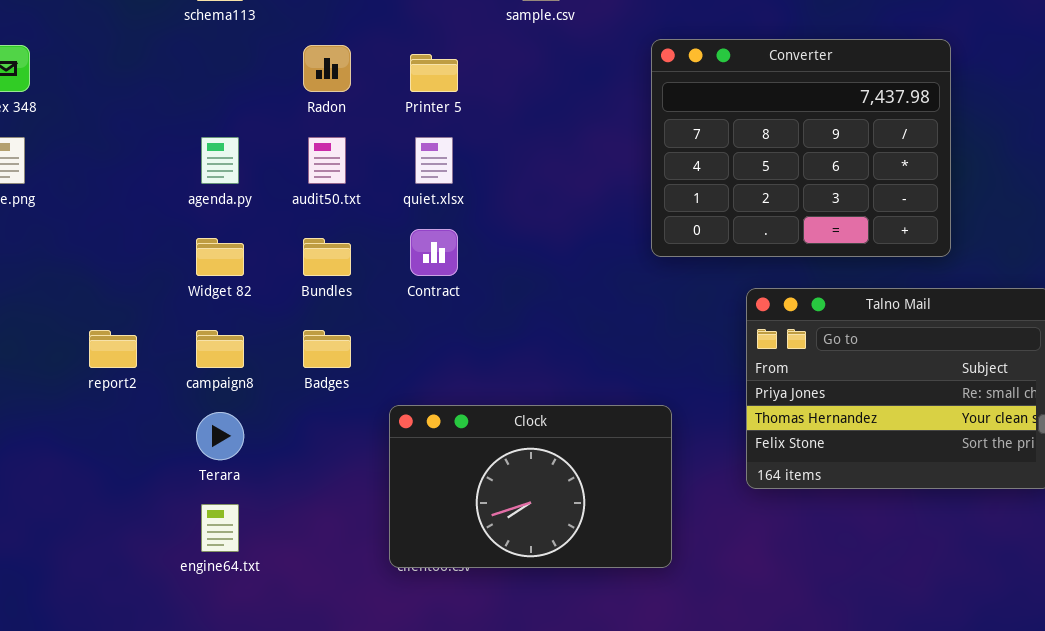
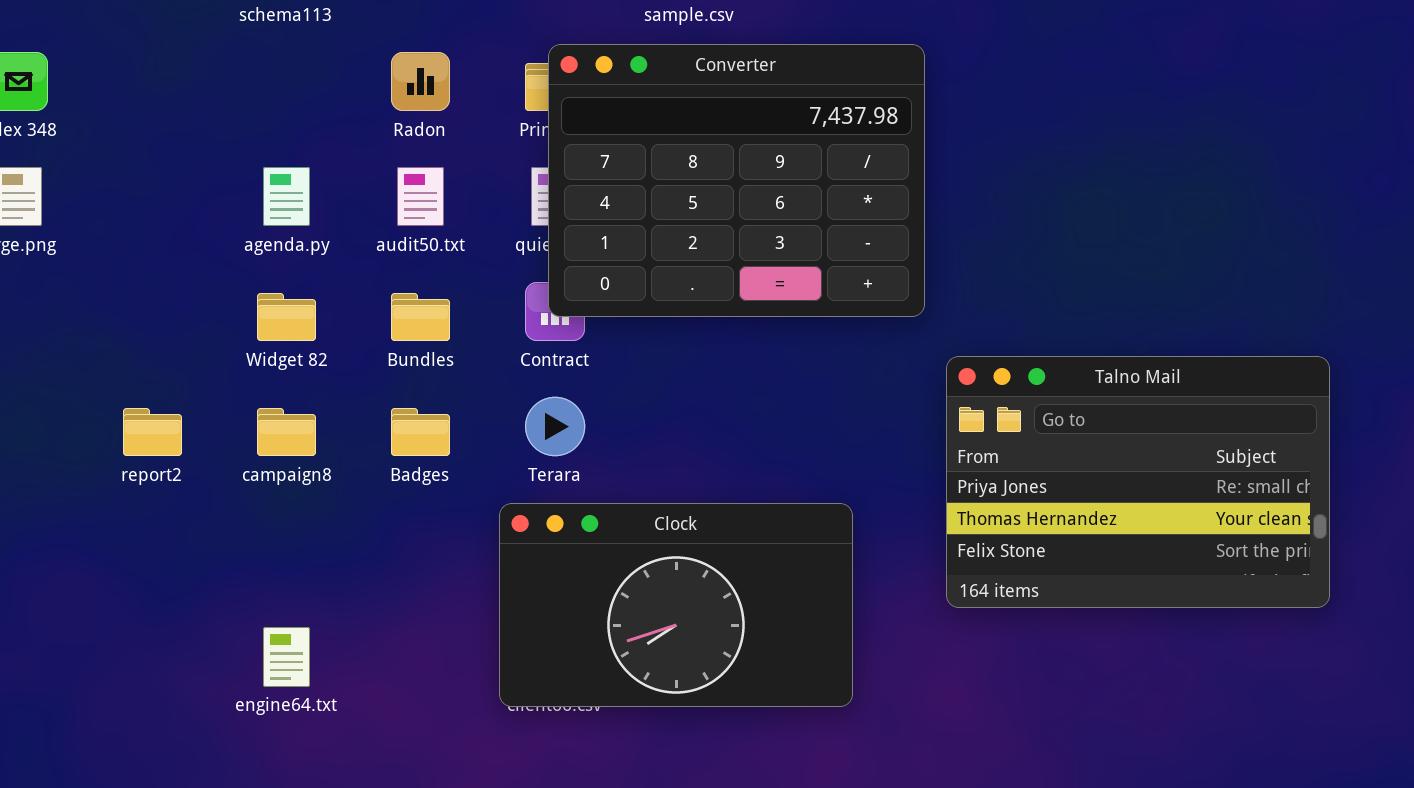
Converter: [651,39,951,257] -> [548,44,925,317], moved
Terara: [196,412,244,460] -> [525,397,585,456], moved

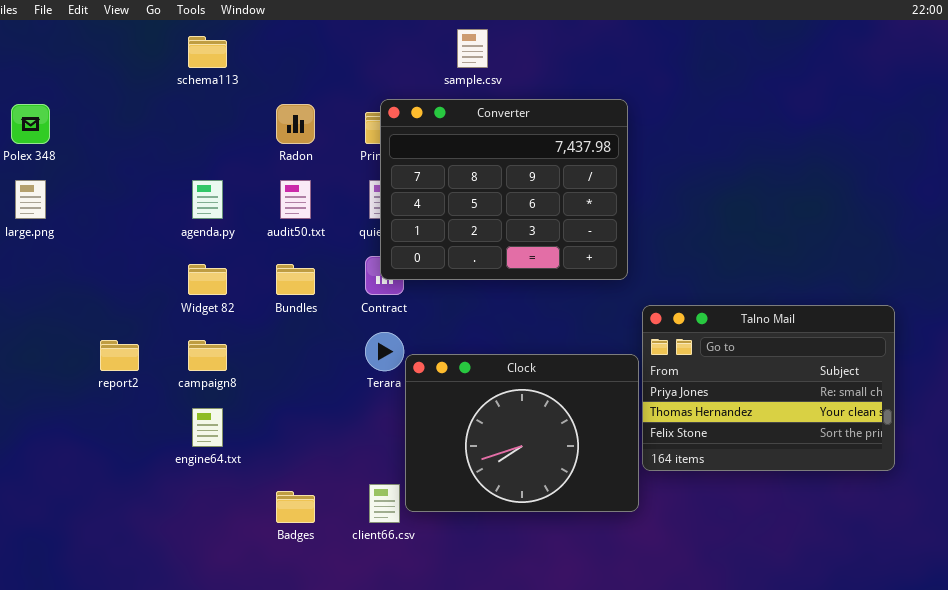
Badges: [391,408,450,456] -> [276,491,315,523], moved
Clock: [499,503,853,707] -> [405,354,639,512], moved, resized
engine64.txt: [263,627,310,687] -> [192,408,223,447], moved

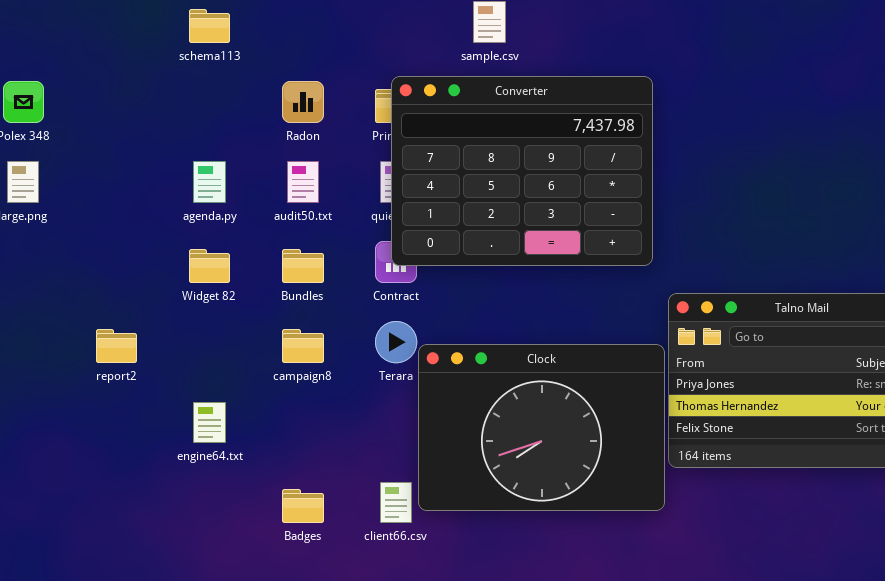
campaign8: [188,340,227,371] -> [282,329,324,363], moved

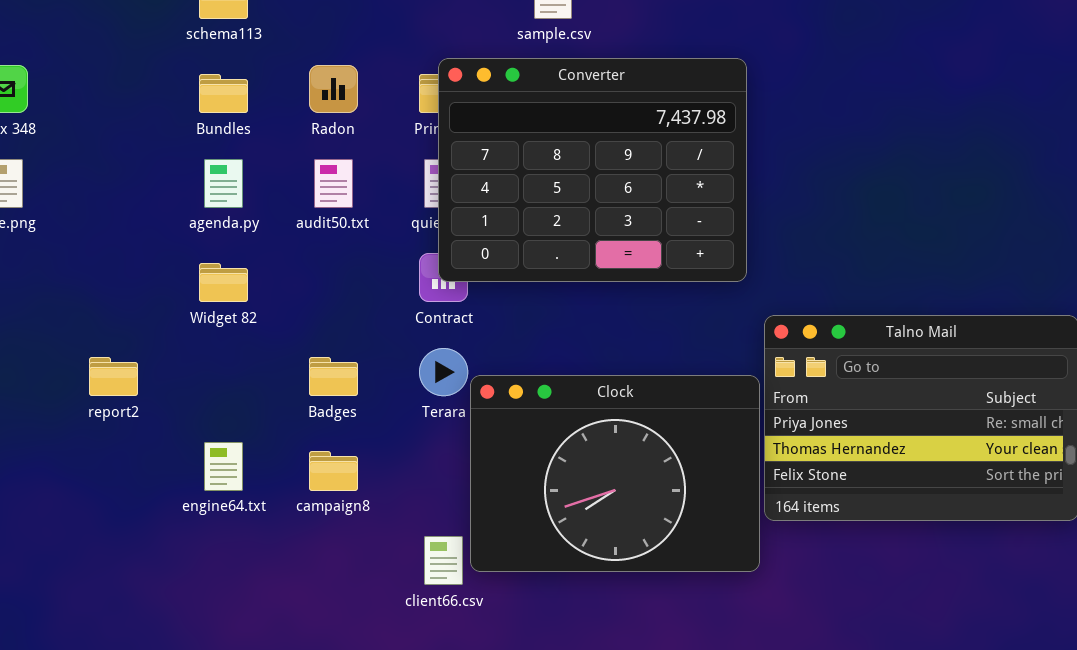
Bundles: [282,249,324,283] -> [199,74,248,113], moved
campaign8: [282,329,324,363] -> [309,451,358,491], moved
Badges: [282,489,324,523] -> [309,357,358,396], moved

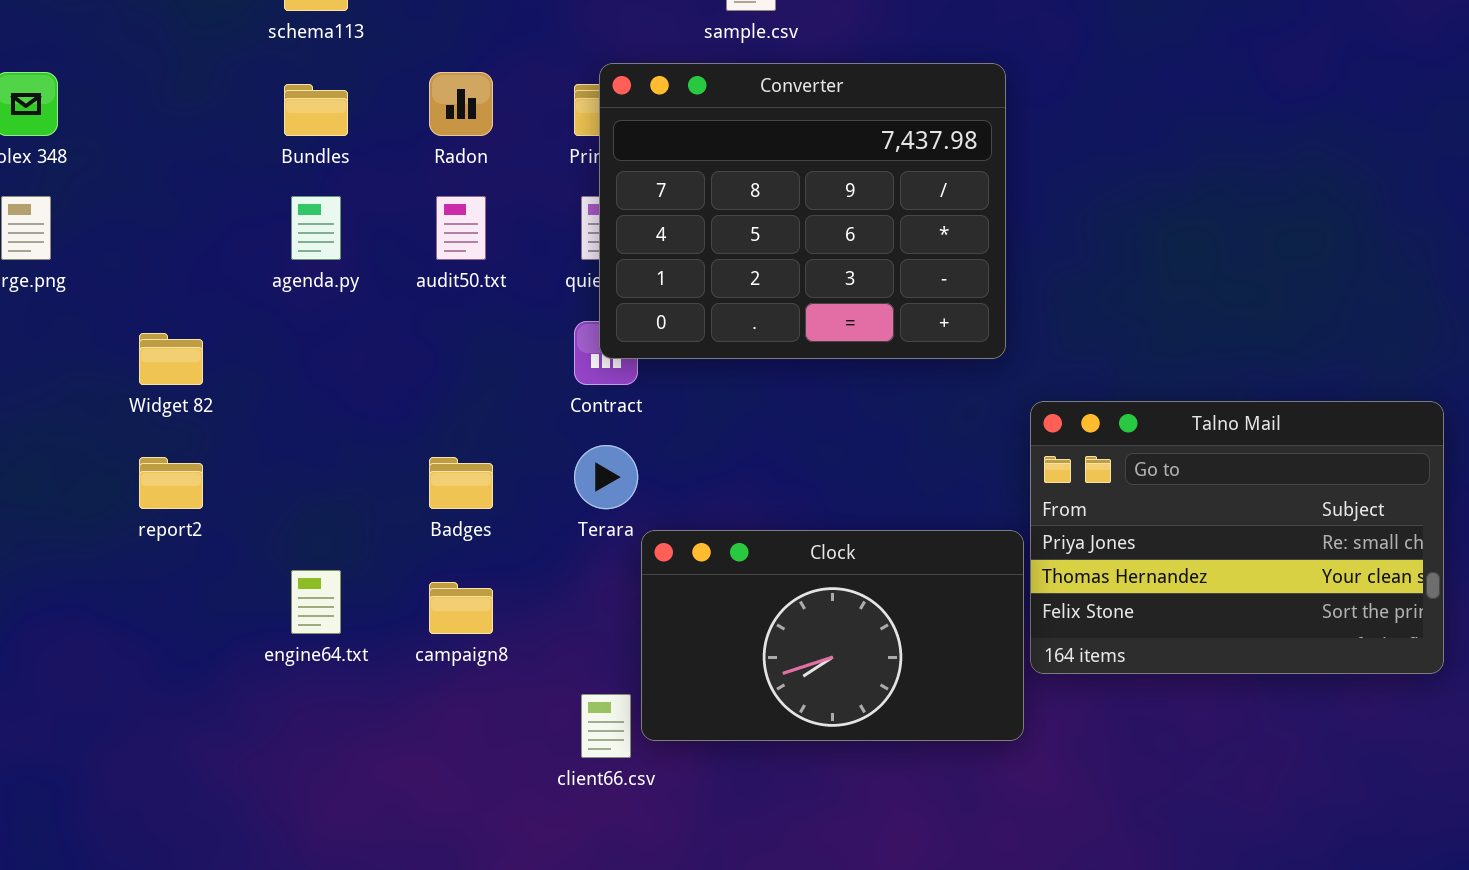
Widget 82: [199,263,248,302] -> [139,333,203,385], moved
Clock: [470,375,760,572] -> [641,530,1024,741], resized

